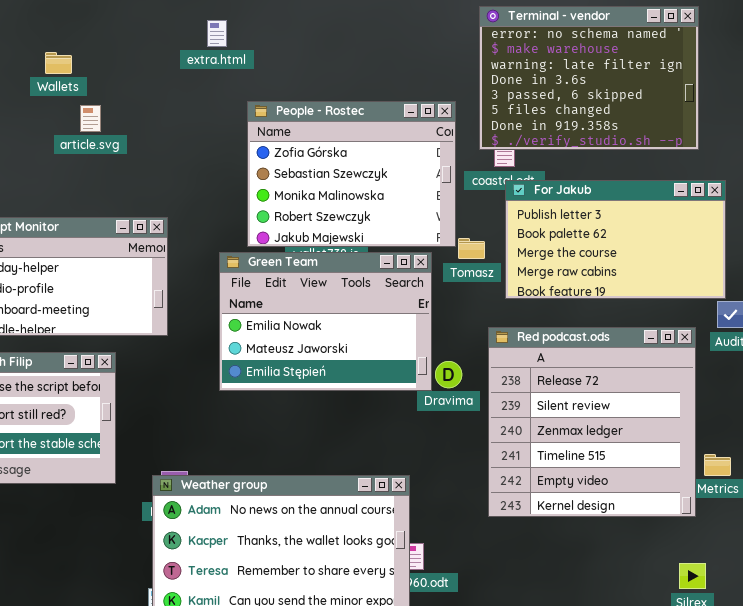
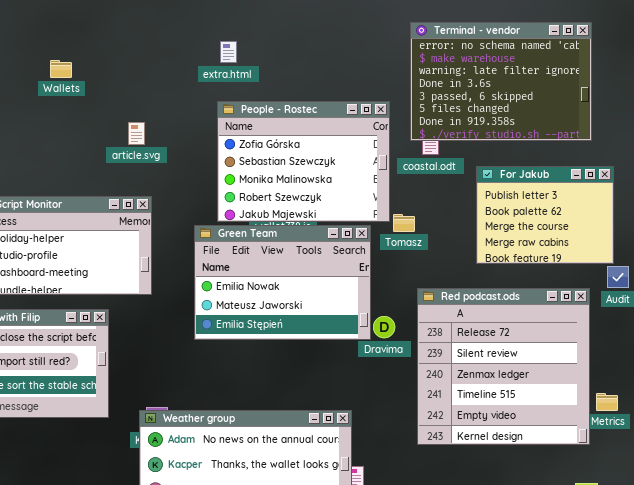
extra.html: [207,20,227,47] -> [220,41,237,63], moved
article.svg: [80,105,101,132] -> [128,122,145,145], moved
For Jakub: [505,180,726,299] -> [476,166,614,264], resized

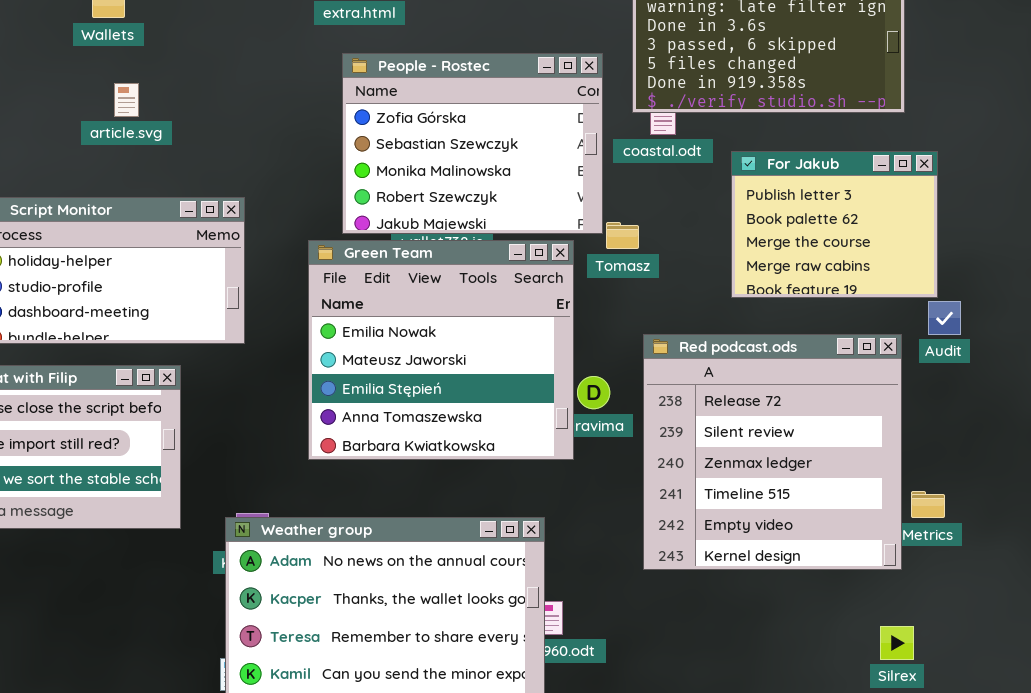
article.svg: [128,122,145,145] -> [114,83,139,117], moved
Green Team: [194,225,371,340] -> [308,240,574,460], resized

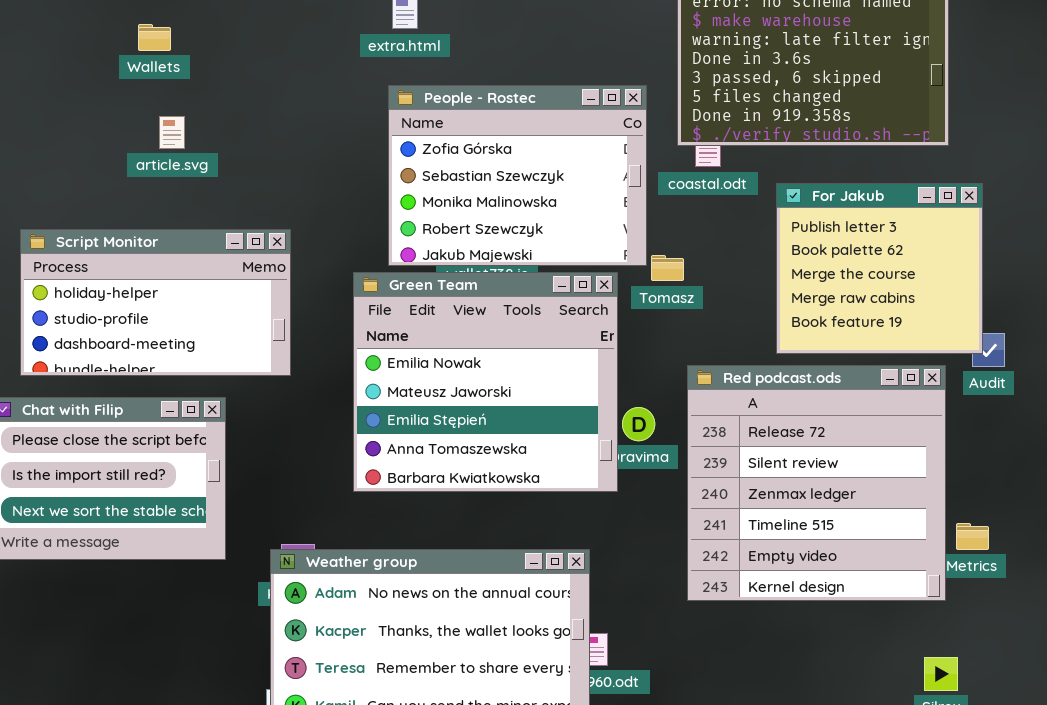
For Jakub: [731,151,938,298] -> [776,183,983,354], resized

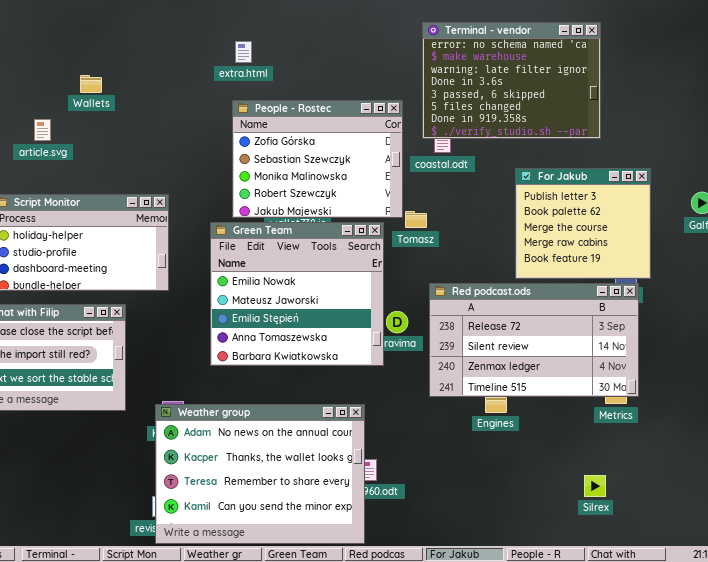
Wallets: [138,24,171,51] -> [80,75,102,93], moved
article.svg: [159,116,185,149] -> [34,119,51,141], moved
For Jakub: [776,183,983,354] -> [515,168,651,279], moved
Red podcast.ods: [687,365,946,601] -> [429,283,639,397], resized

